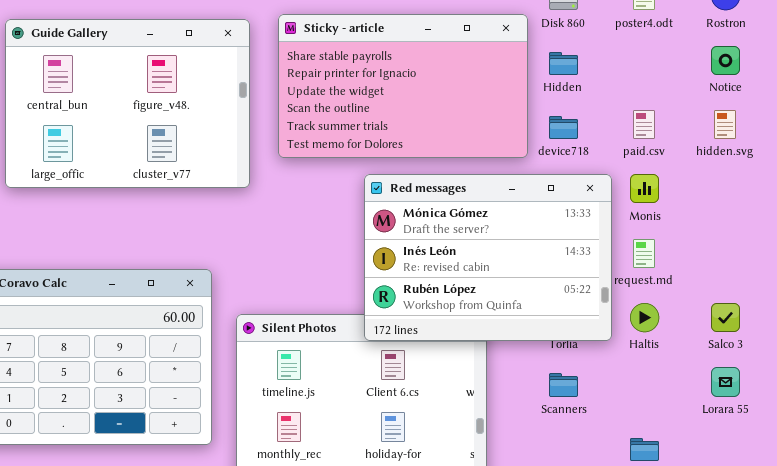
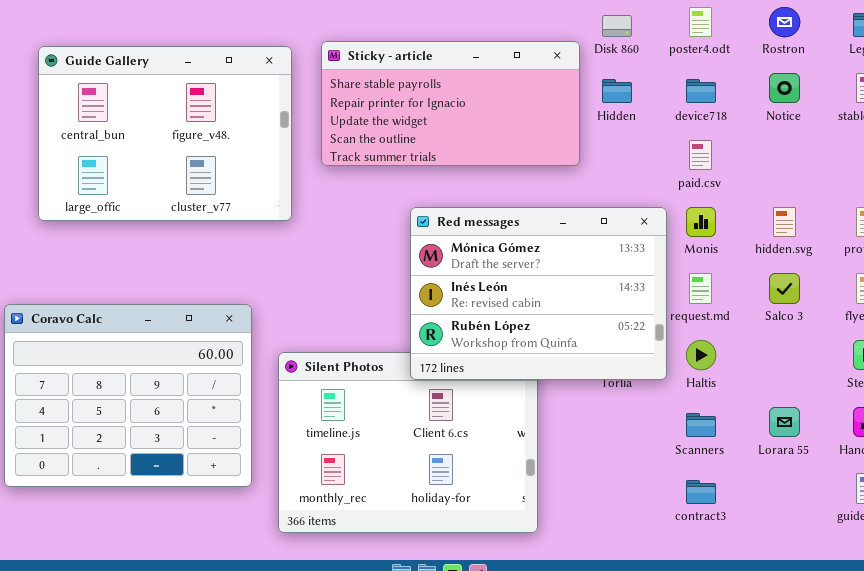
Sticky - article: [278,14,528,158] -> [321,41,580,166], resized
hidden.svg: [714,110,736,139] -> [773,207,796,237], moved
device718: [549,116,578,139] -> [686,79,716,103], moved
Salco 3: [711,303,740,332] -> [769,273,800,304], moved
Scanners: [549,373,578,397] -> [686,413,716,437], moved

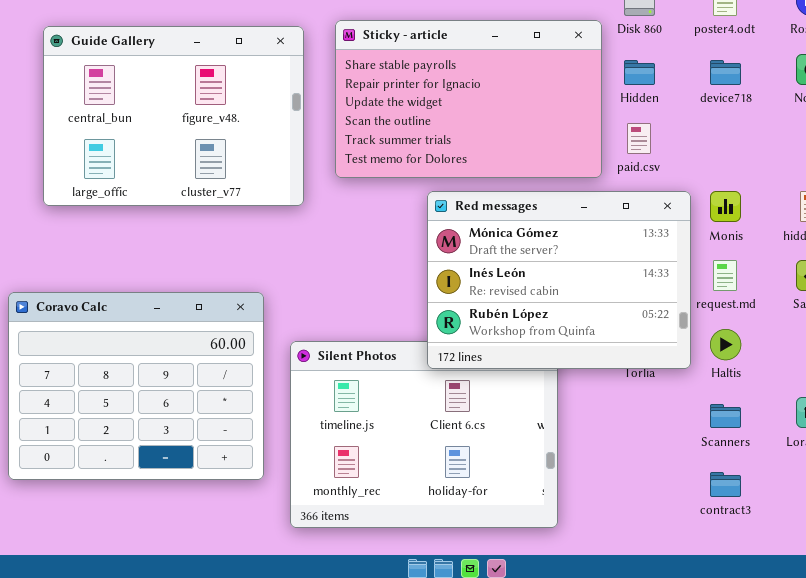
Sticky - article: [321,41,580,166] -> [335,20,602,178], resized
paid.csv: [689,140,712,170] -> [627,123,651,154], moved

